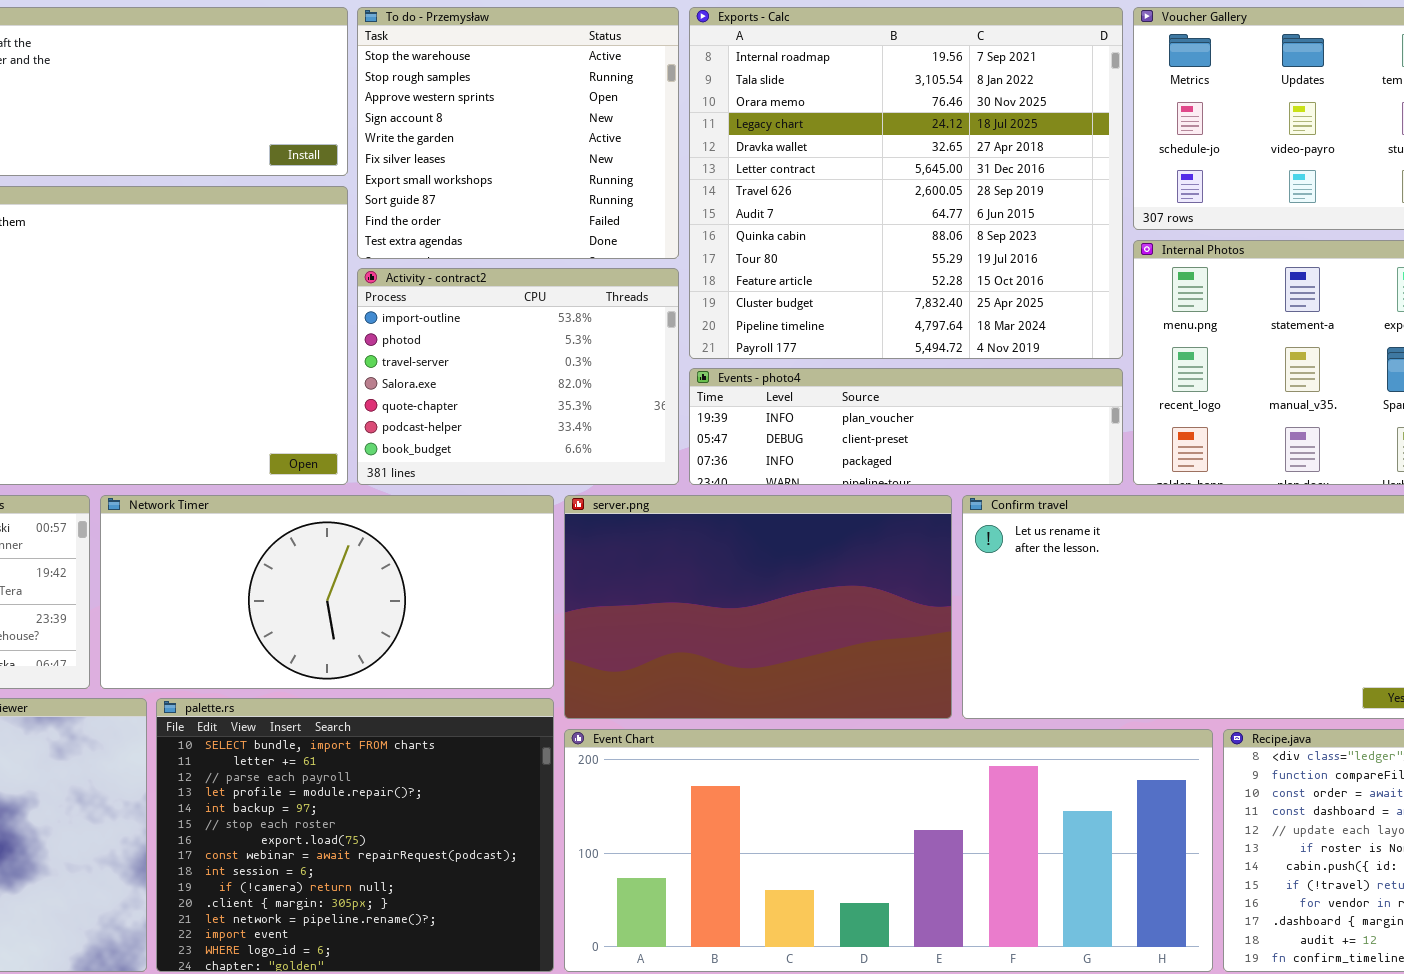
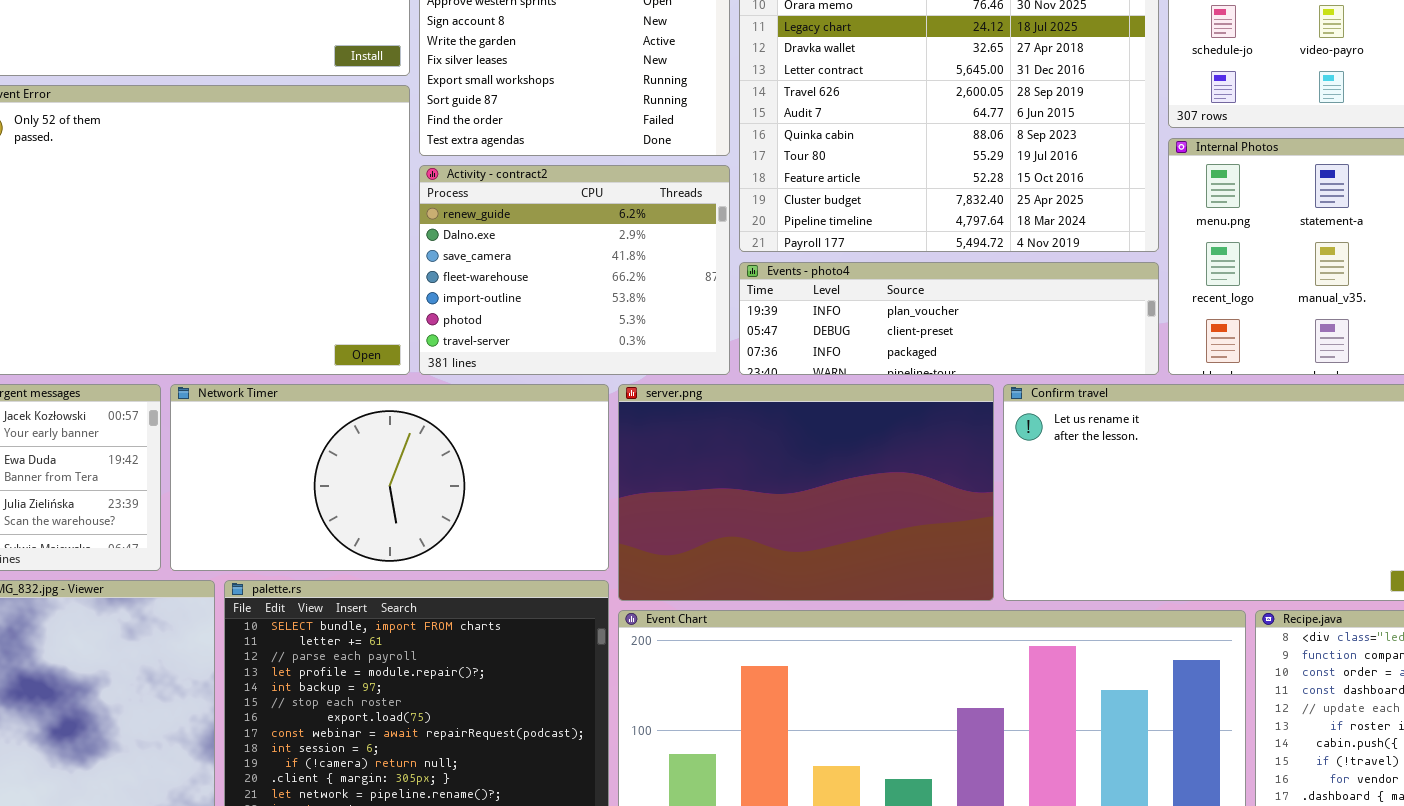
Activity - contract2: [357,268,679,485] -> [419,165,730,375], scrolled up 4 rows

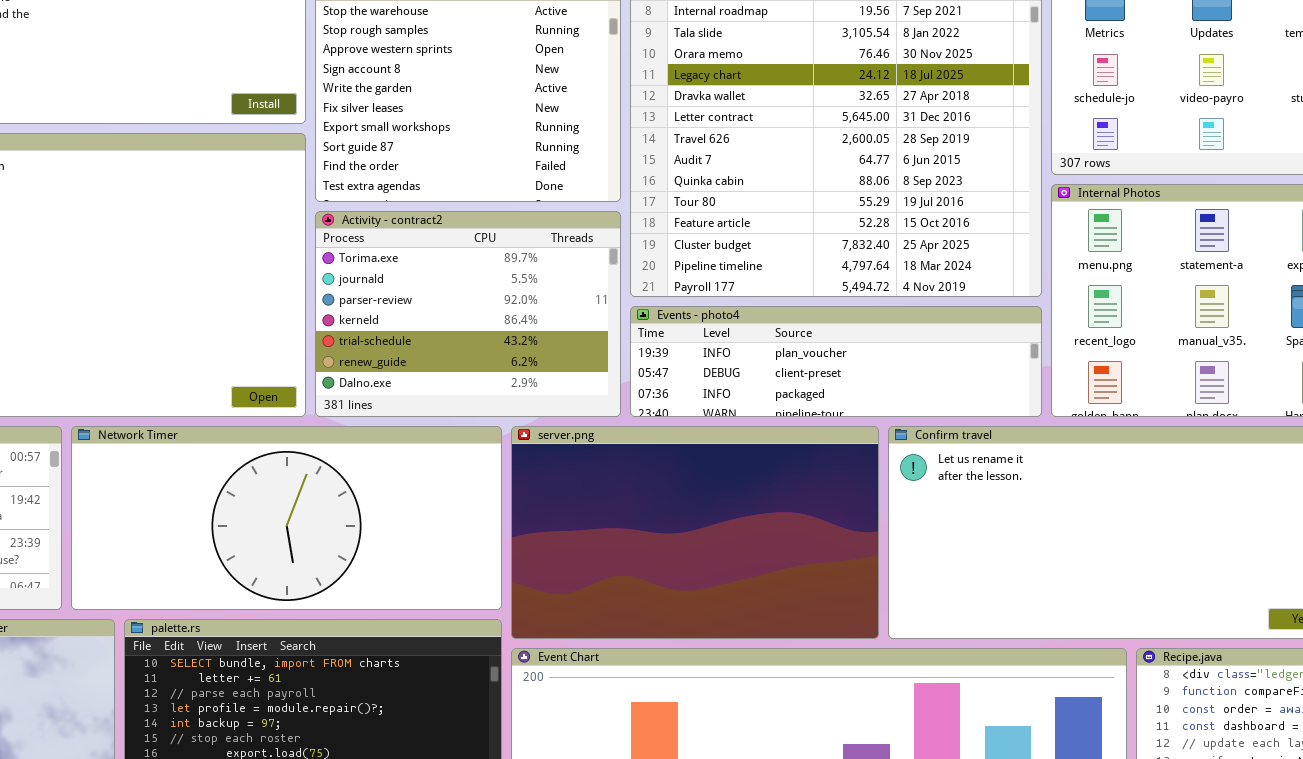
Activity - contract2: [419,165,730,375] -> [315,211,621,417], scrolled up 5 rows

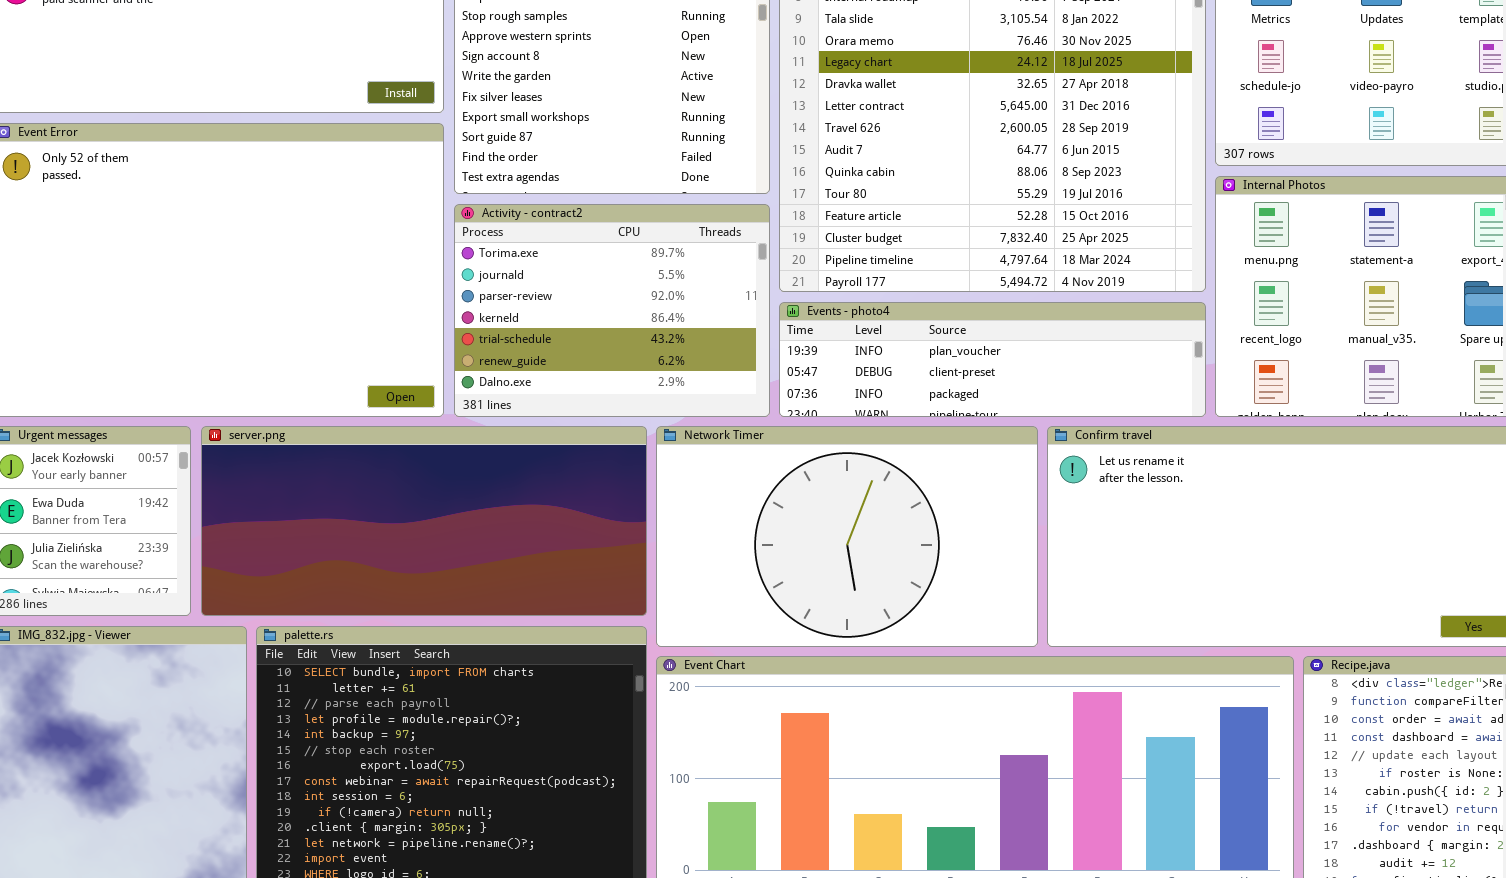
Network Timer: [71,426,502,610] -> [656,426,1038,647], moved, resized
server.png: [511,426,879,639] -> [201,426,647,616], moved, resized

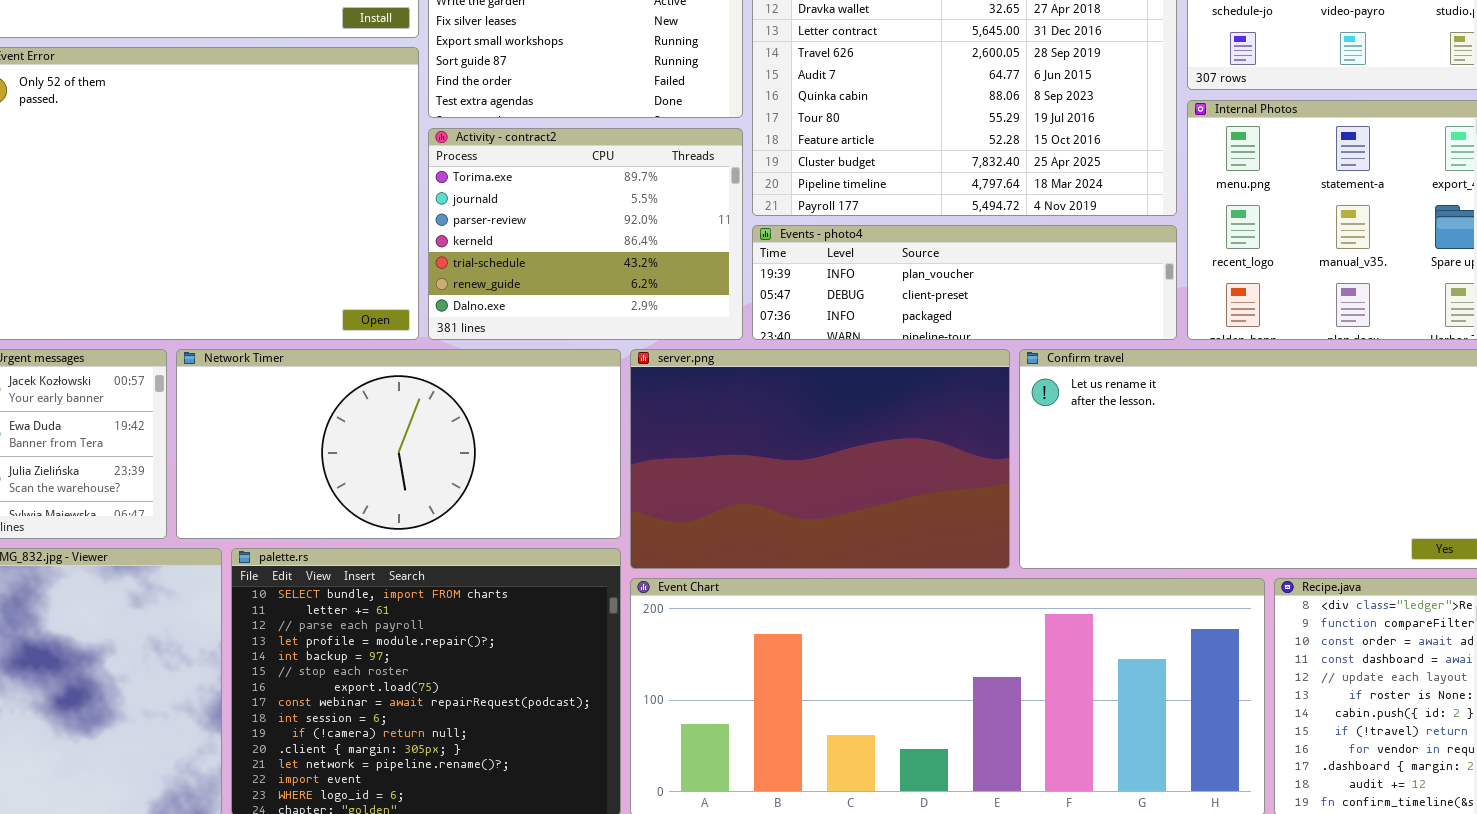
server.png: [201,426,647,616] -> [630,349,1010,569], moved, resized
Network Timer: [656,426,1038,647] -> [176,349,621,539], moved, resized

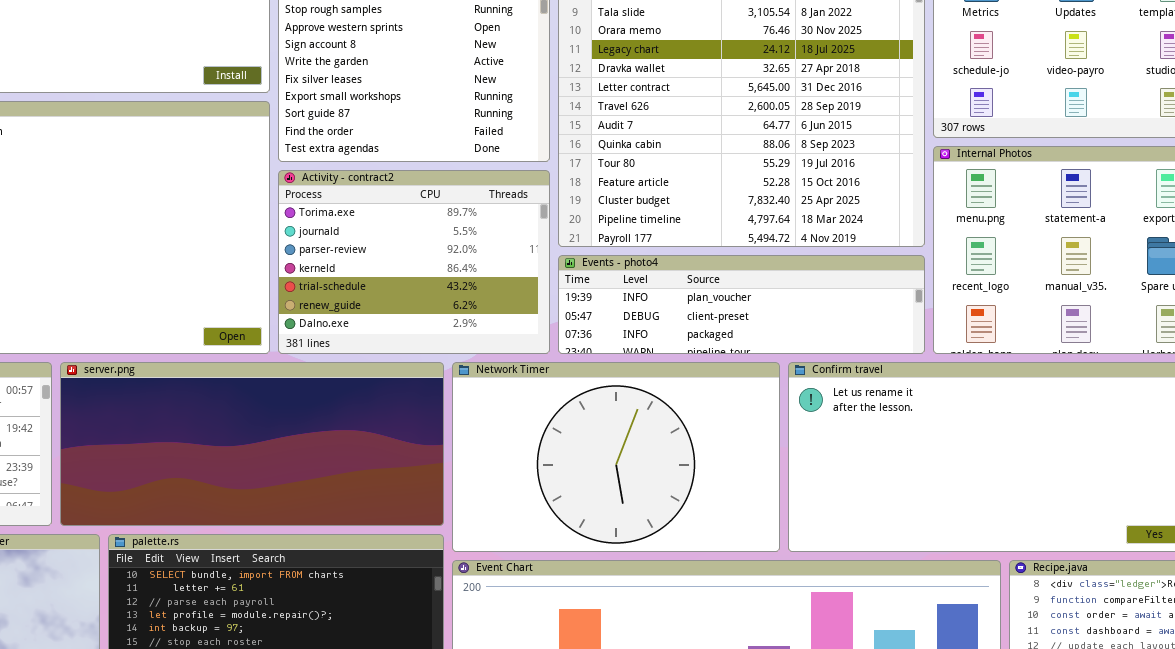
Network Timer: [176,349,621,539] -> [452,362,780,552], moved, resized
server.png: [630,349,1010,569] -> [60,362,444,526], moved, resized

